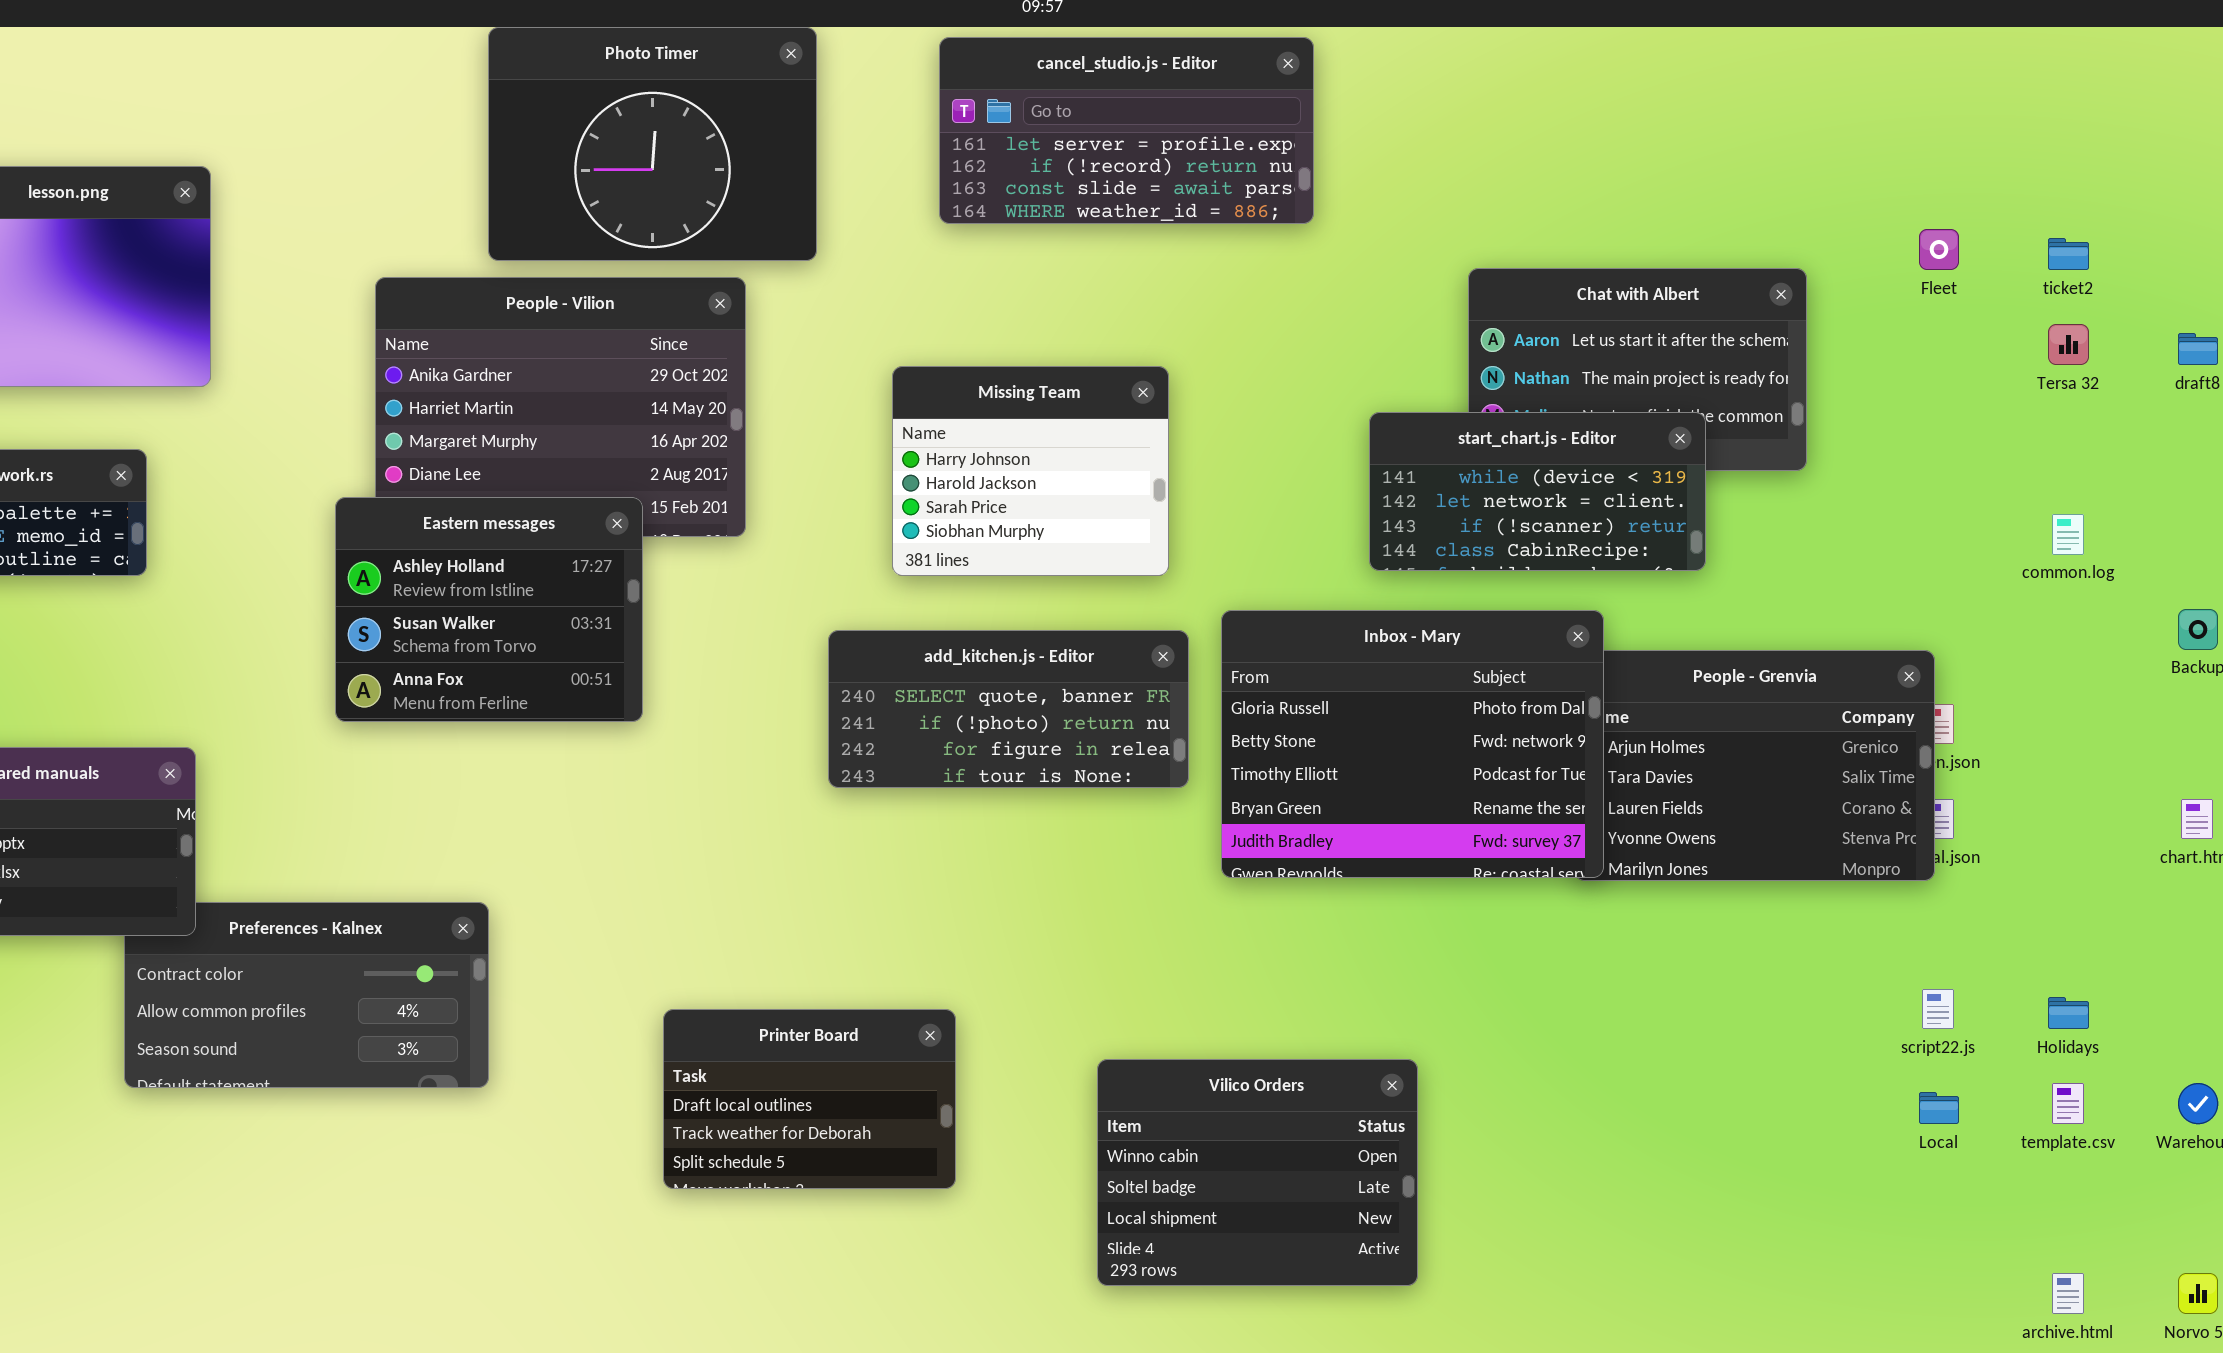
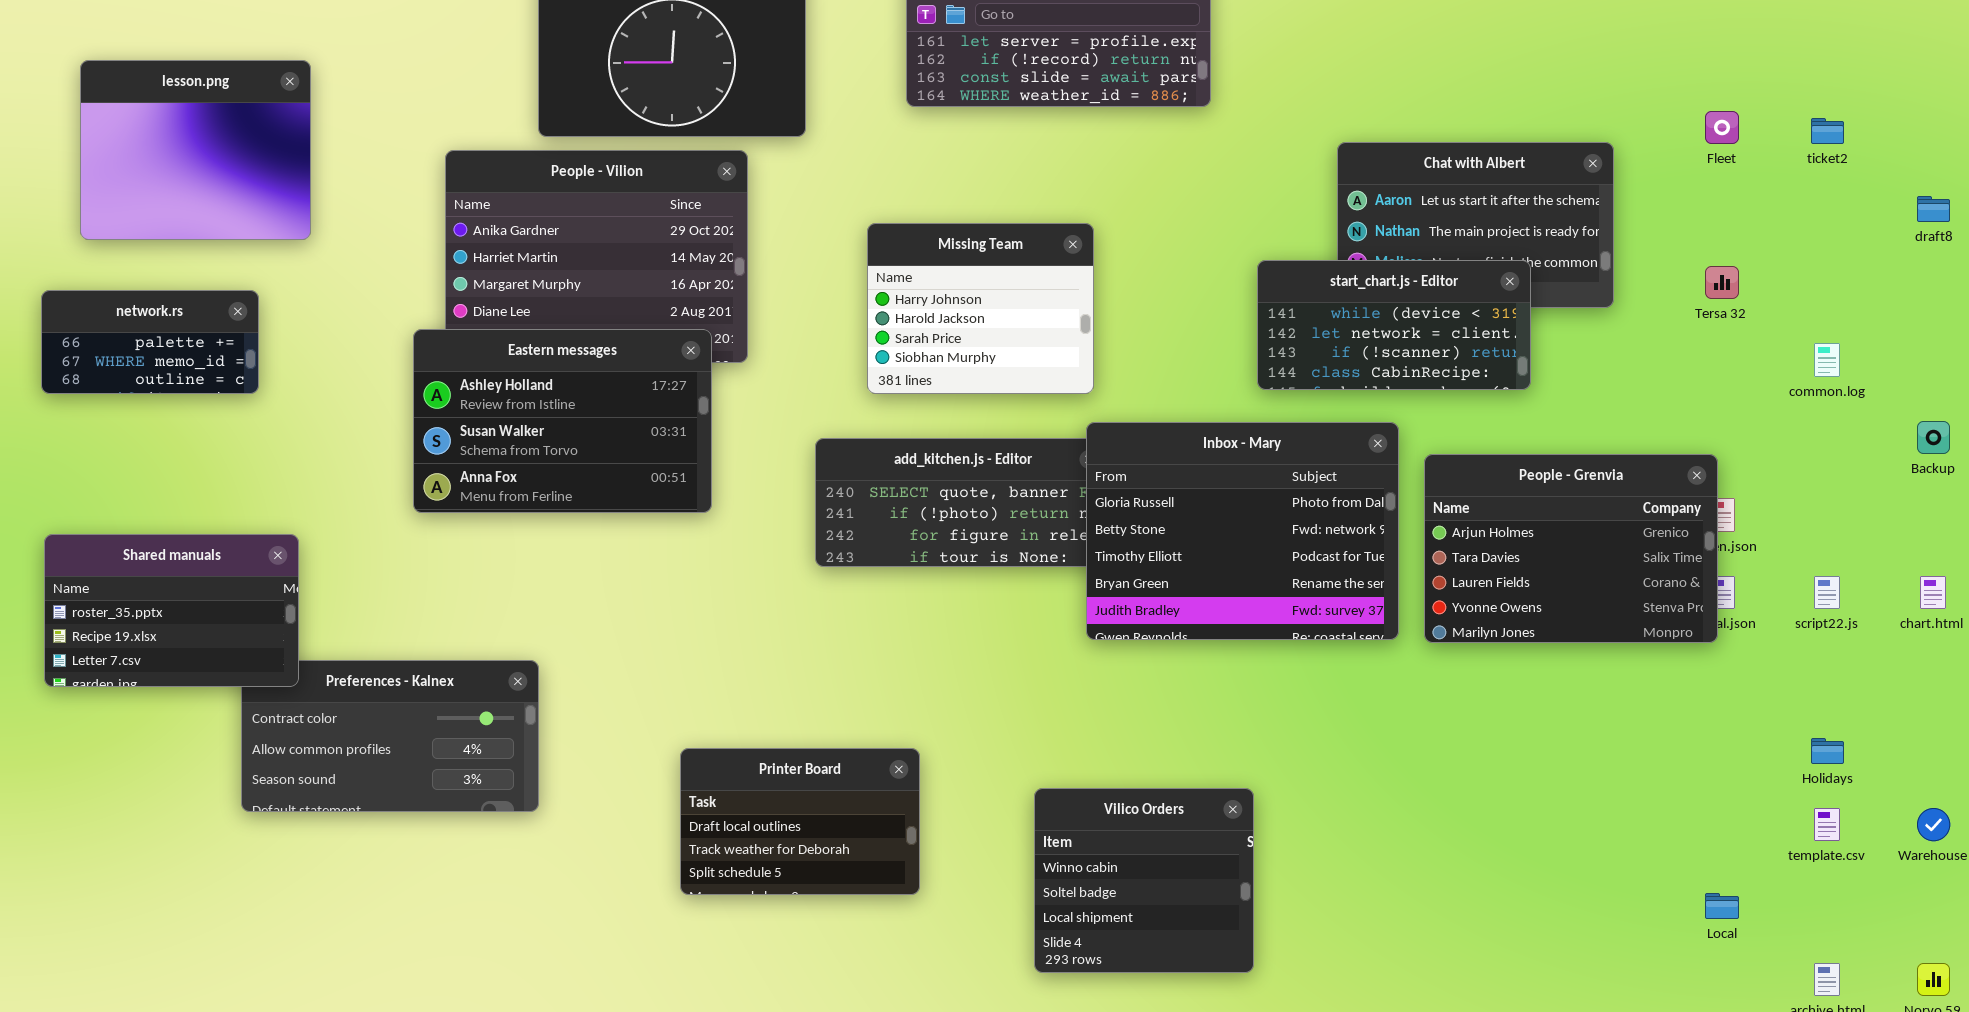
Tersa 32: [2048,324,2089,365] -> [1705,266,1739,299], moved
Eastern messages: [335,497,643,722] -> [413,329,712,513], resized
Inbox - Mary: [1221,610,1604,878] -> [1086,422,1399,640], moved
script22.js: [1922,989,1954,1029] -> [1814,576,1840,609], moved
Vilico Orders: [1097,1059,1418,1286] -> [1034,788,1254,973], resized
Local: [1919,1092,1959,1124] -> [1705,893,1739,919], moved

